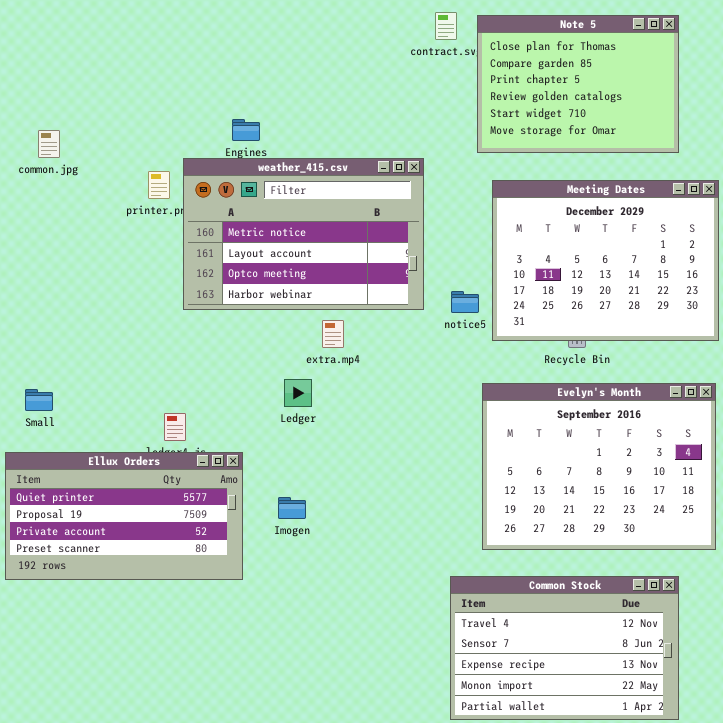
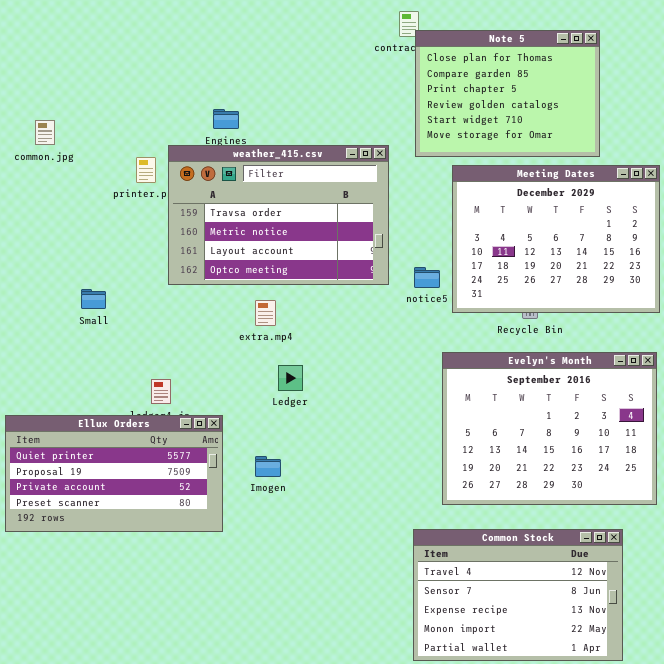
Note 5: [477,15,679,153] -> [415,30,600,157], moved
weather_415.csv: [183,158,424,310] -> [168,145,389,285], scrolled up 1 row
extra.mp4: [322,320,344,348] -> [255,300,276,326], moved
Ledger: [284,379,312,407] -> [278,365,303,391], moved
Small: [25,389,53,411] -> [81,289,106,309], moved

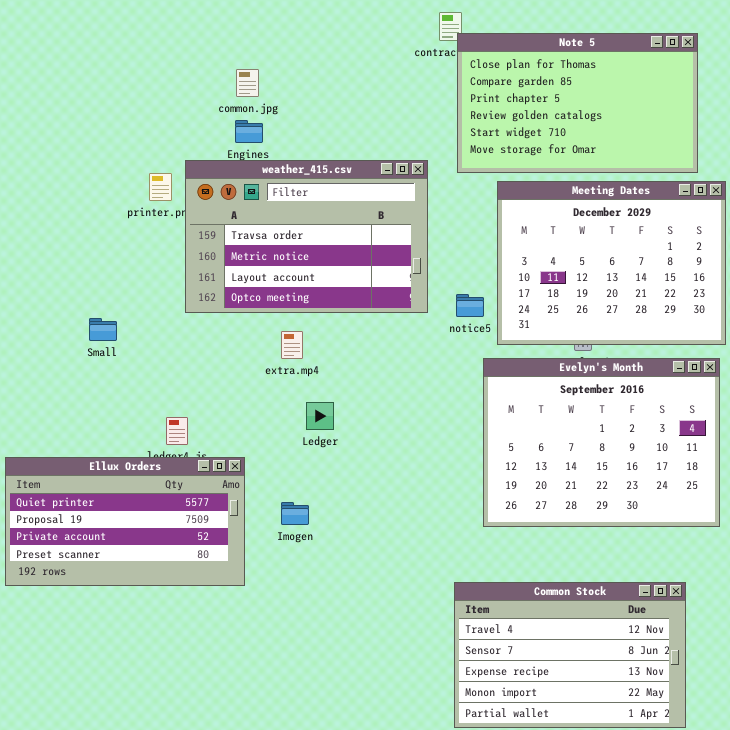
Note 5: [415,30,600,157] -> [457,33,698,173], resized
common.jpg: [35,120,55,145] -> [236,69,259,97], moved
Evelyn's Month: [442,352,657,505] -> [483,358,720,527], moved

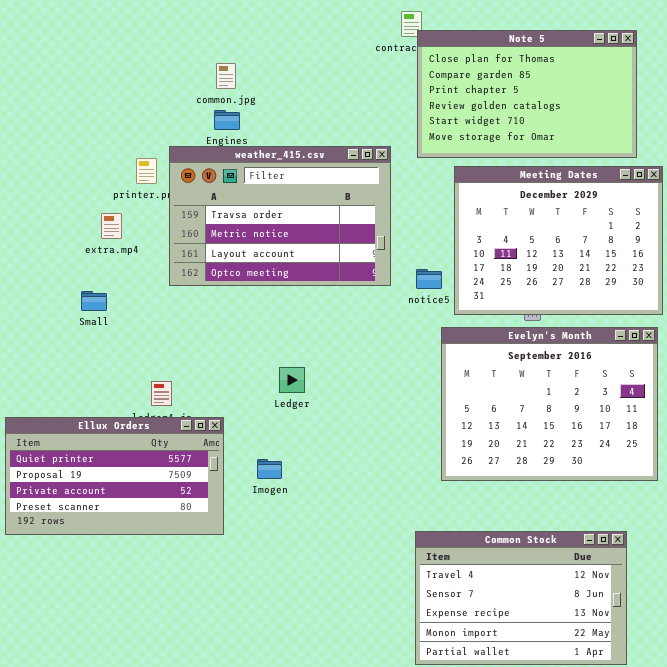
extra.mp4: [281,331,303,359] -> [101,213,122,239], moved

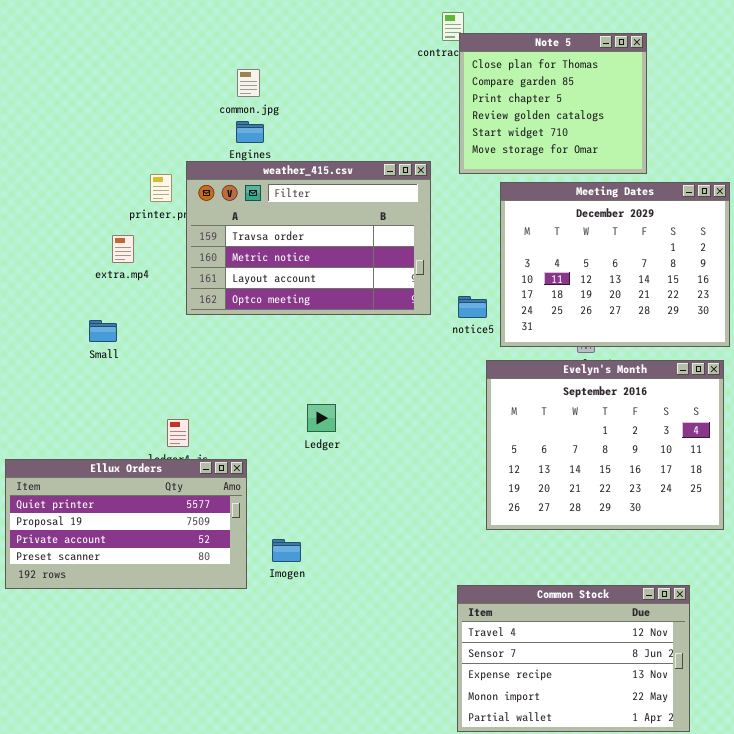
Note 5: [417,30,637,158] -> [459,33,647,174], resized
Imogen: [257,459,282,479] -> [272,539,301,562], moved

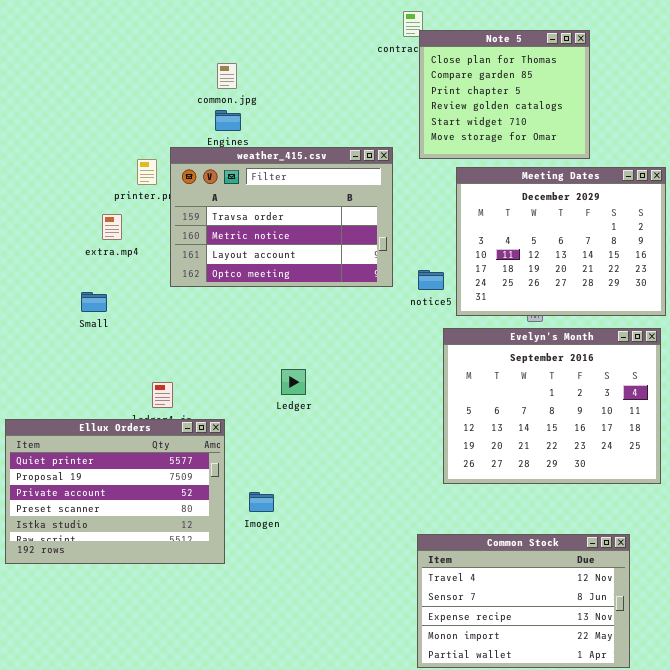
Ellux Orders: [5,459,247,589] -> [5,419,225,564], resized

